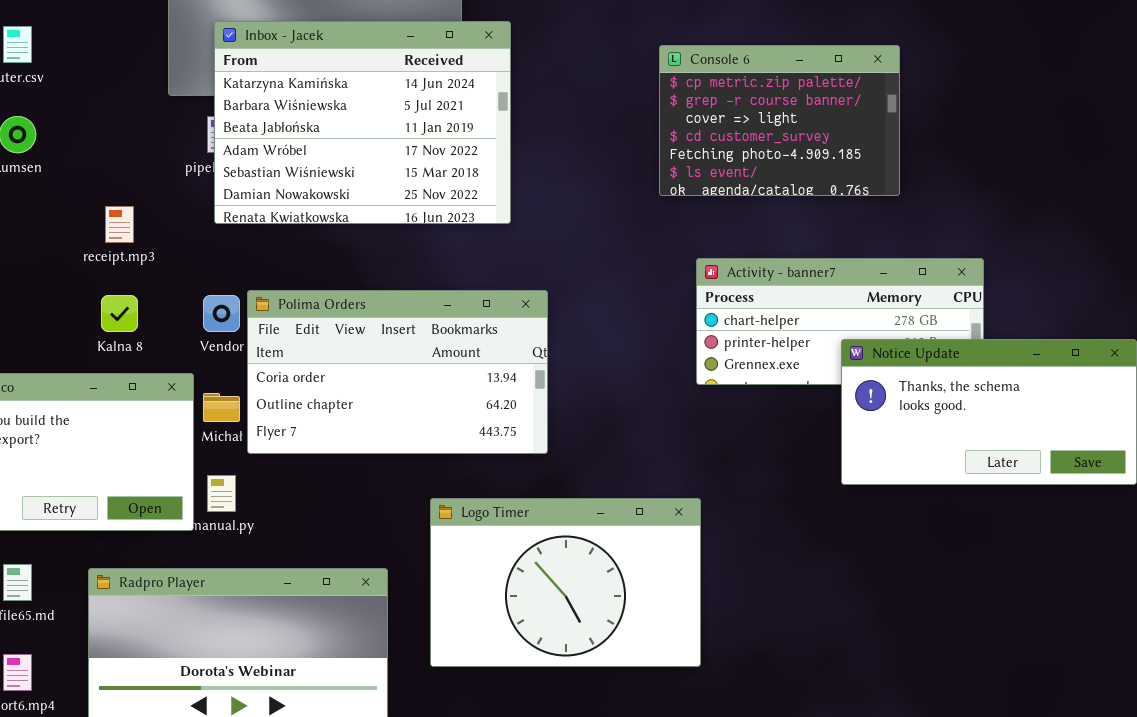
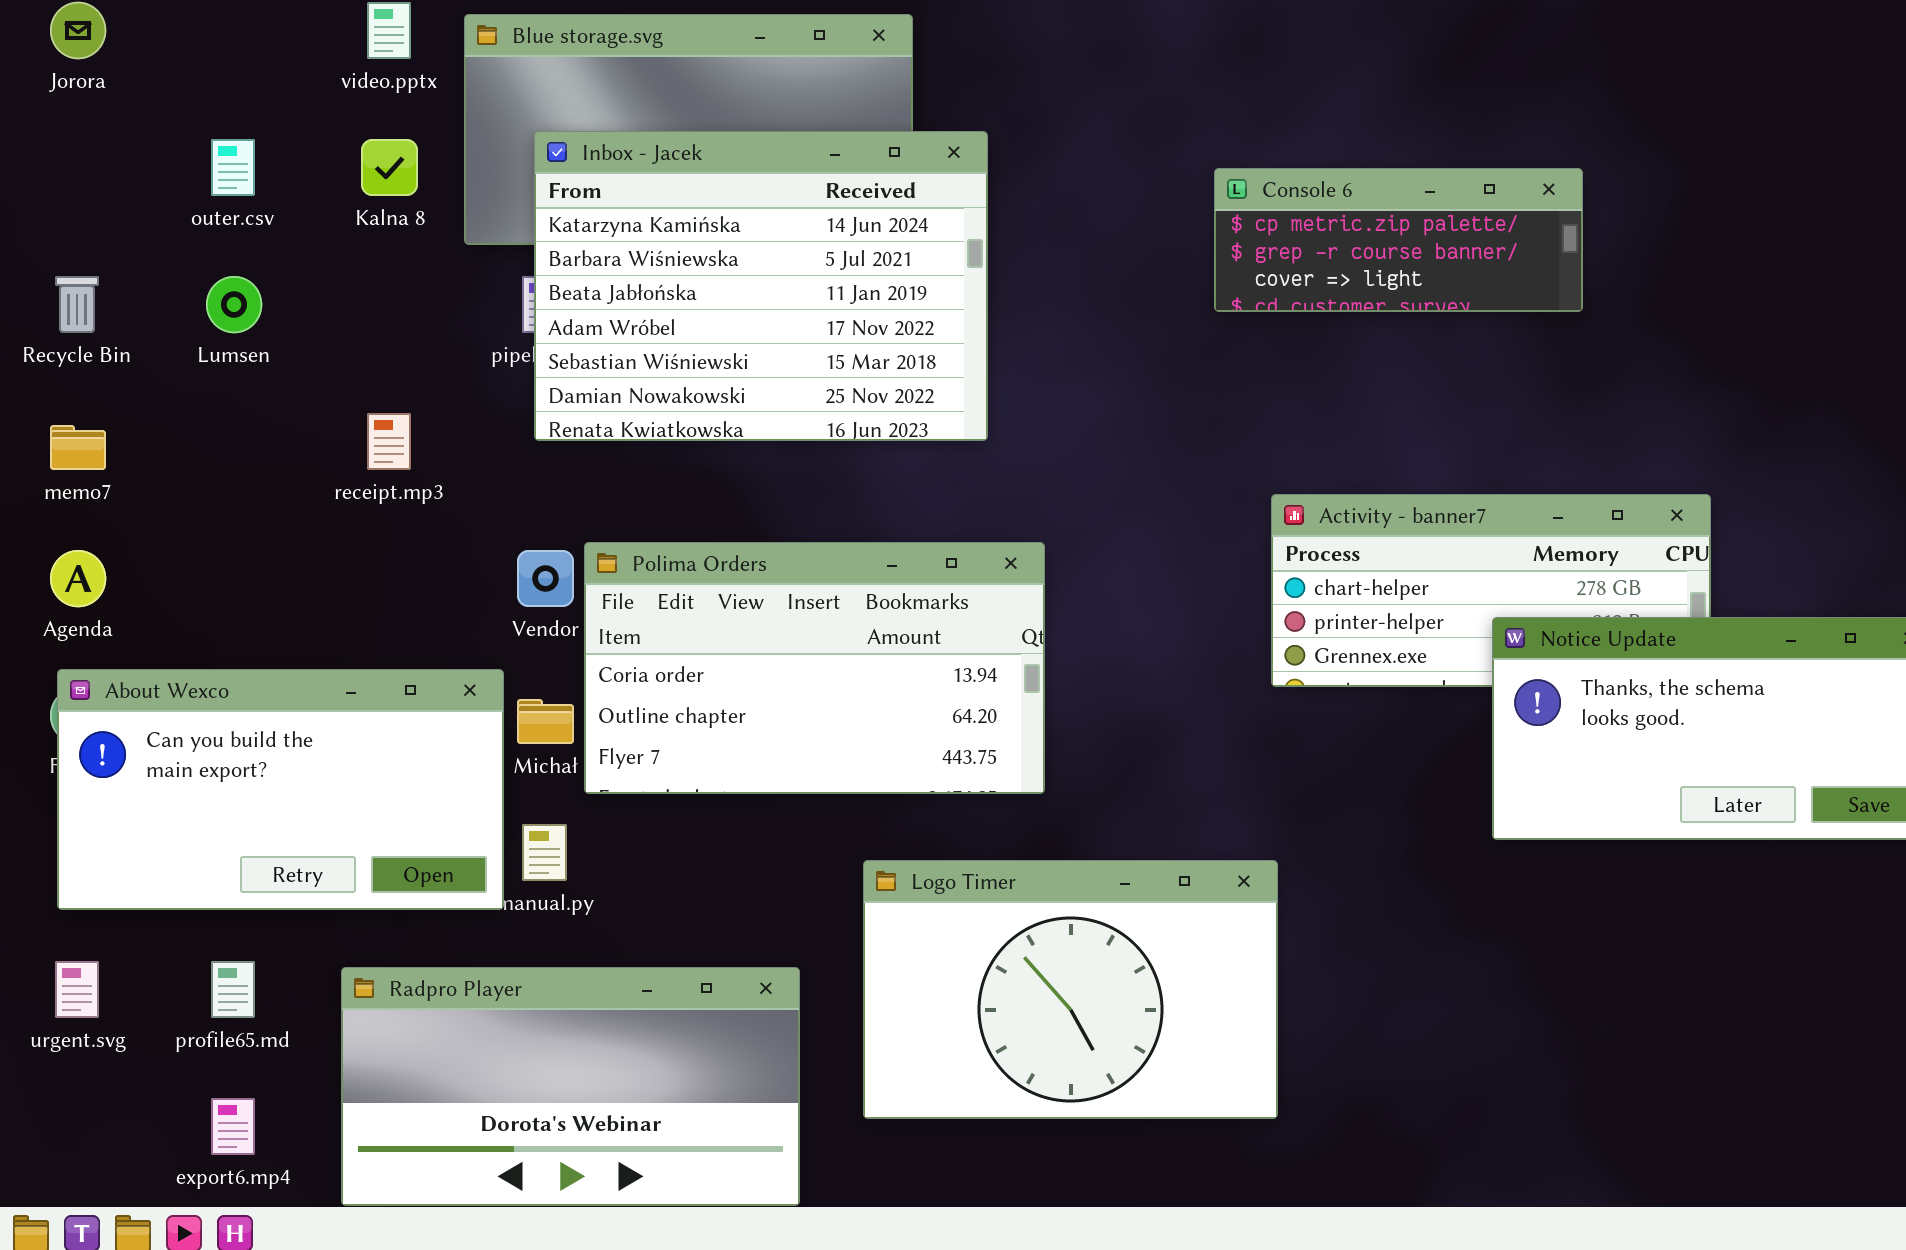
Console 6: [659,45,900,196] -> [1214,168,1583,312], resized
Kalna 8: [101,295,138,332] -> [361,139,418,196], moved

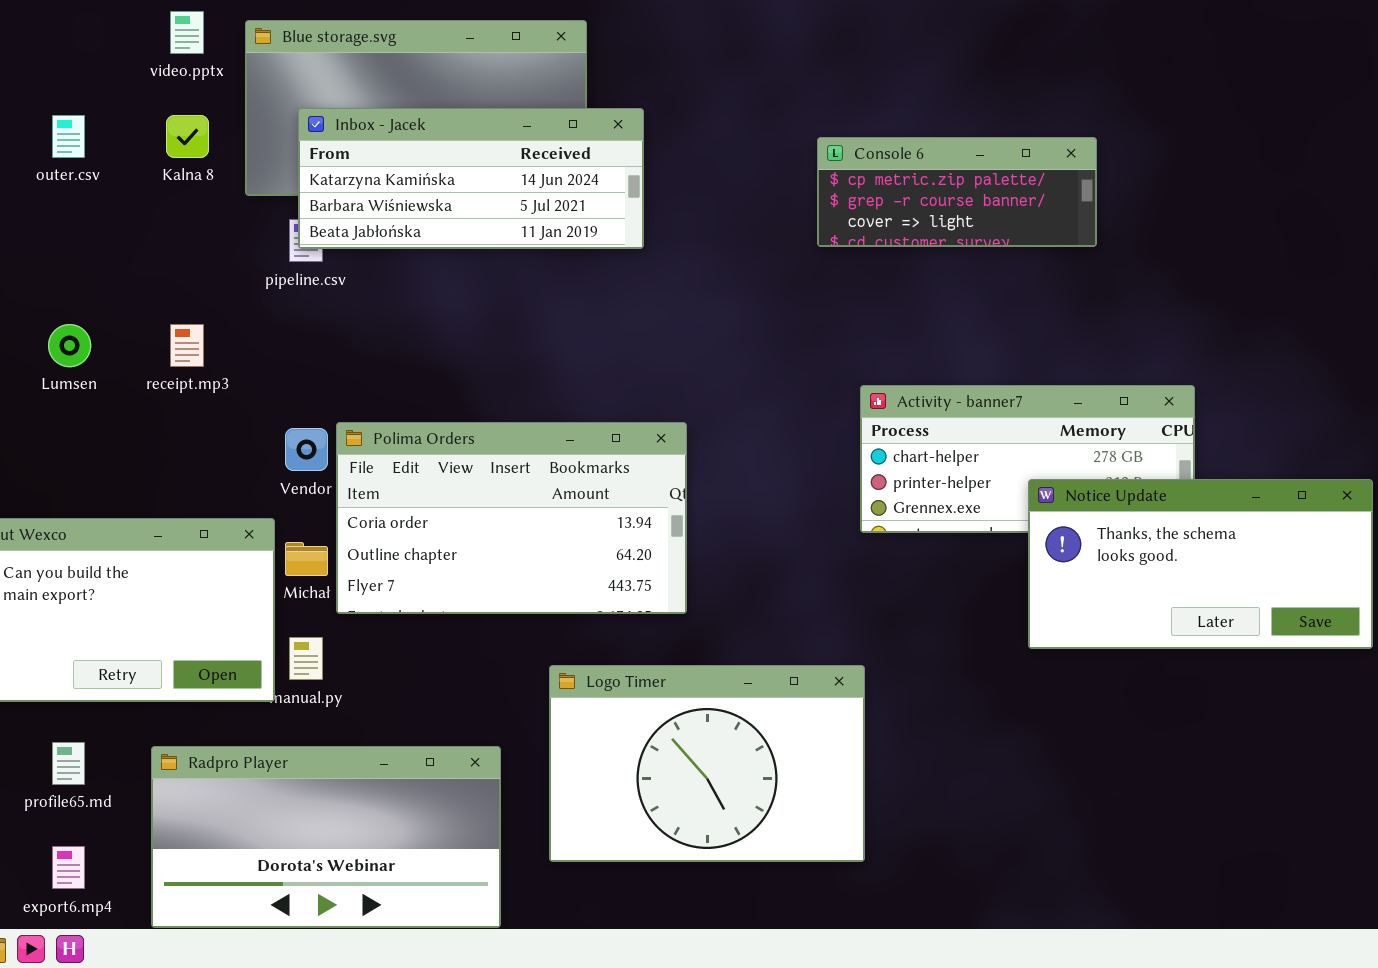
Inbox - Jacek: [534,131,988,441] -> [298,108,644,249], resized
Lumsen: [206,276,262,333] -> [48,324,91,367], moved

